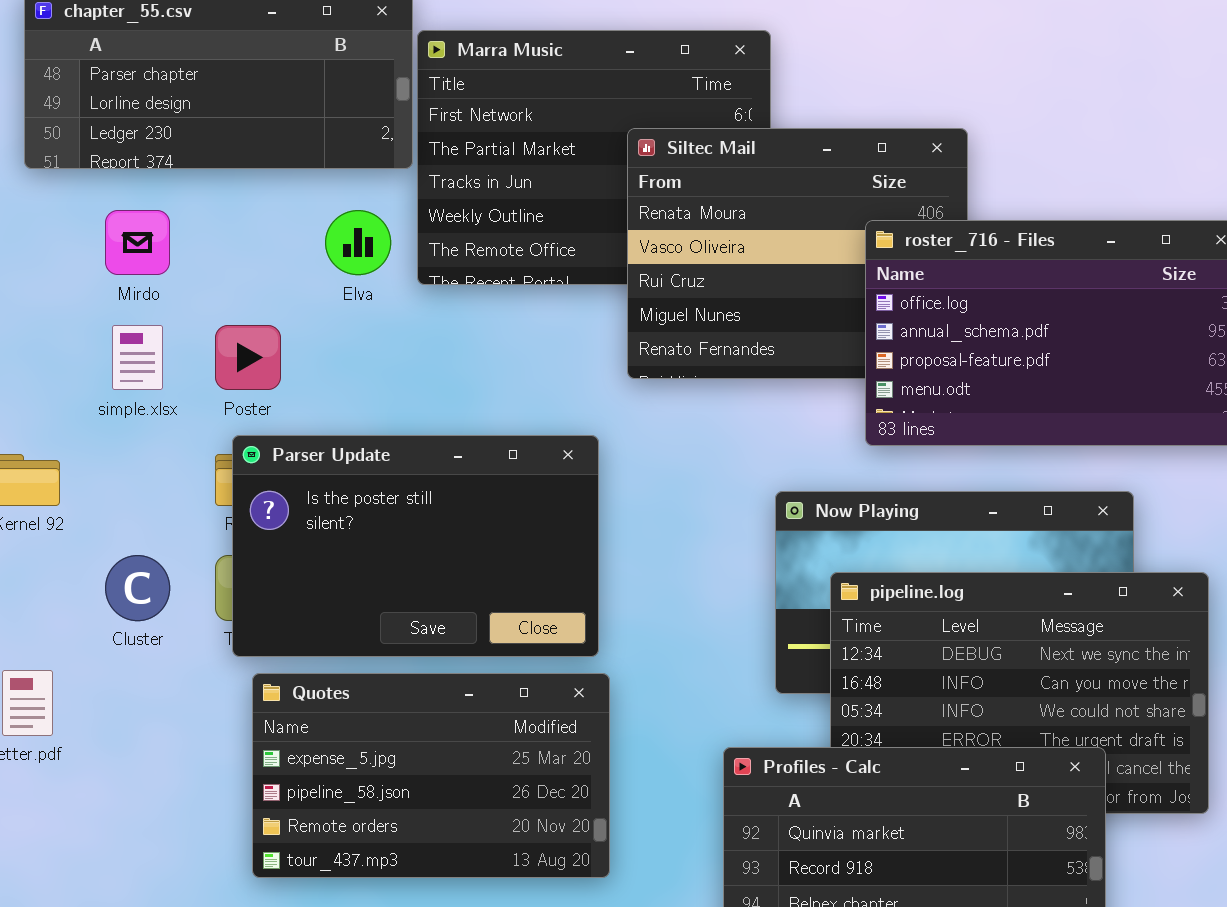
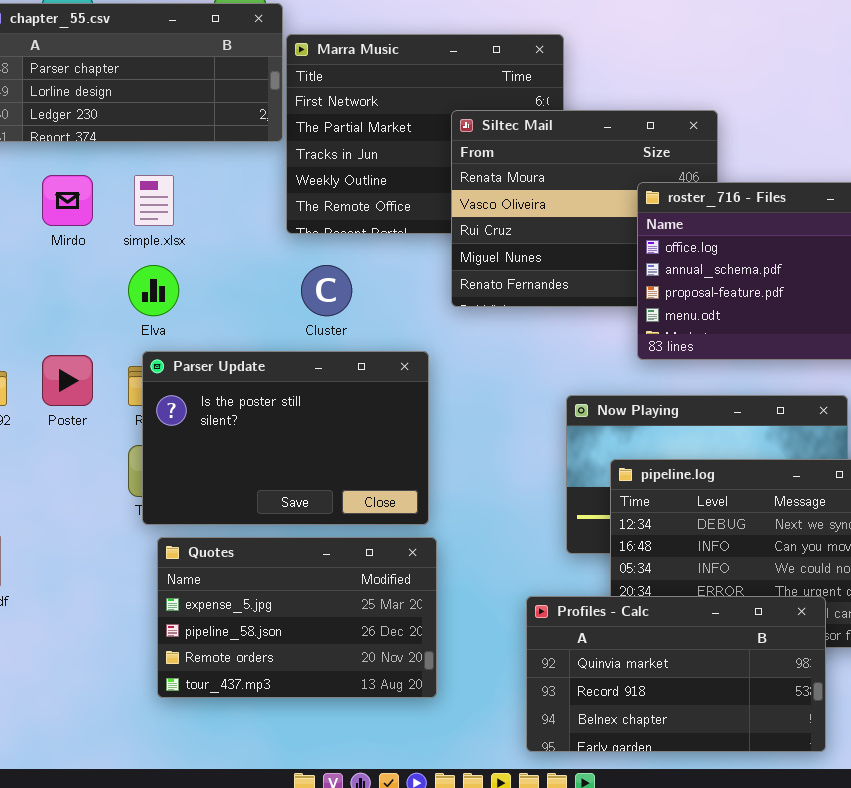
Elva: [325,210,391,275] -> [128,265,179,316], moved
simple.xlsx: [112,325,163,390] -> [134,175,174,226], moved
Poster: [215,325,281,390] -> [42,355,93,406], moved
Cluster: [105,555,170,621] -> [301,265,352,316], moved

